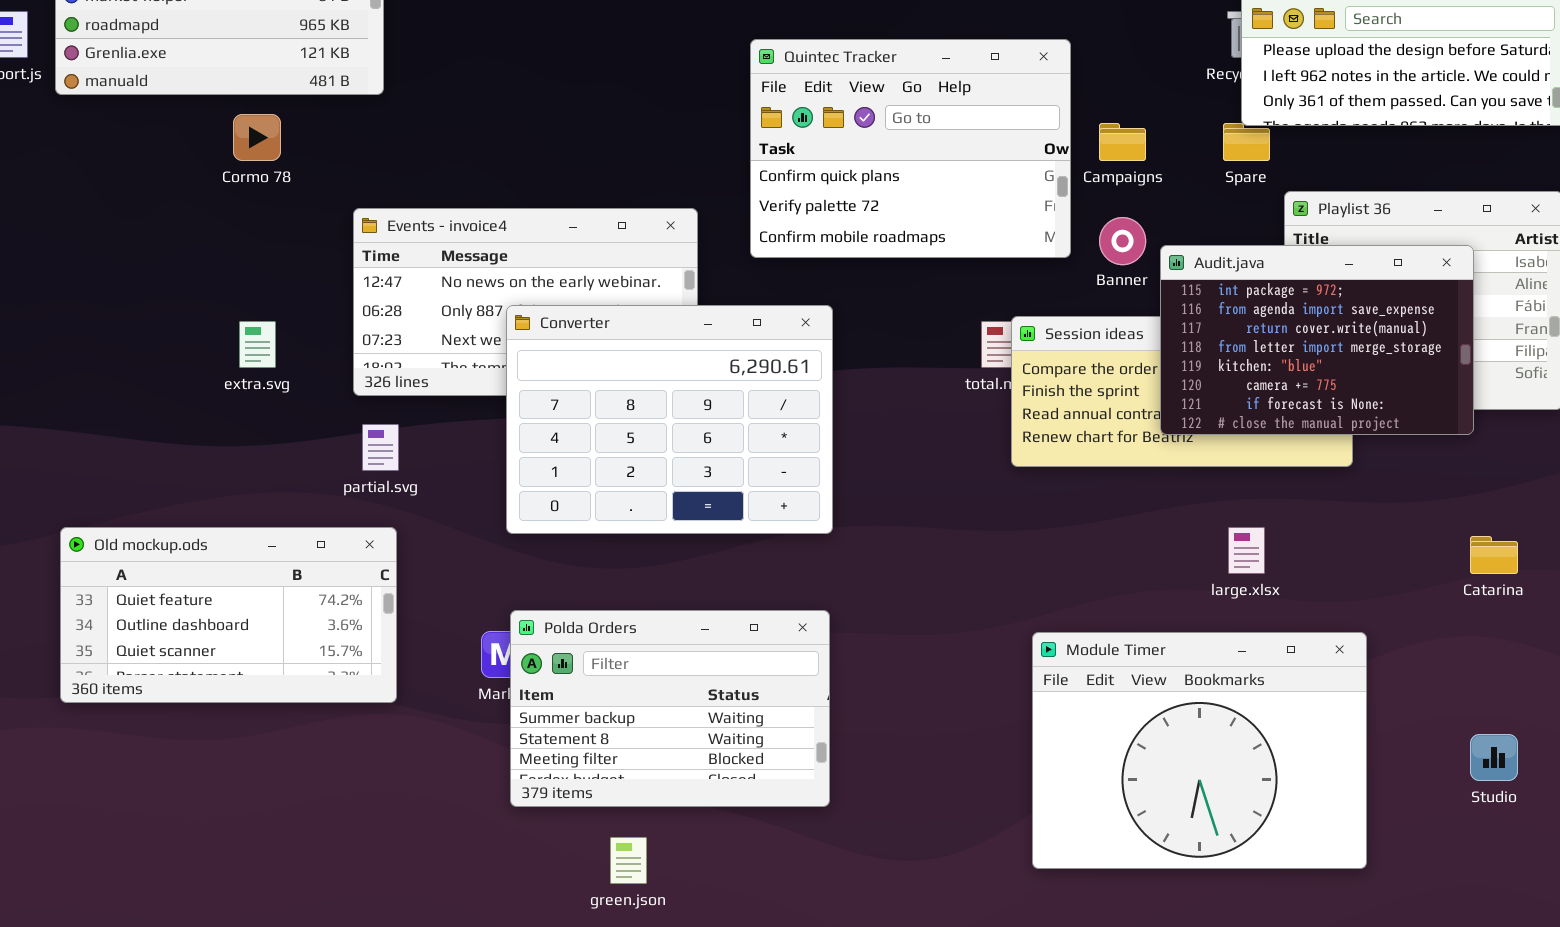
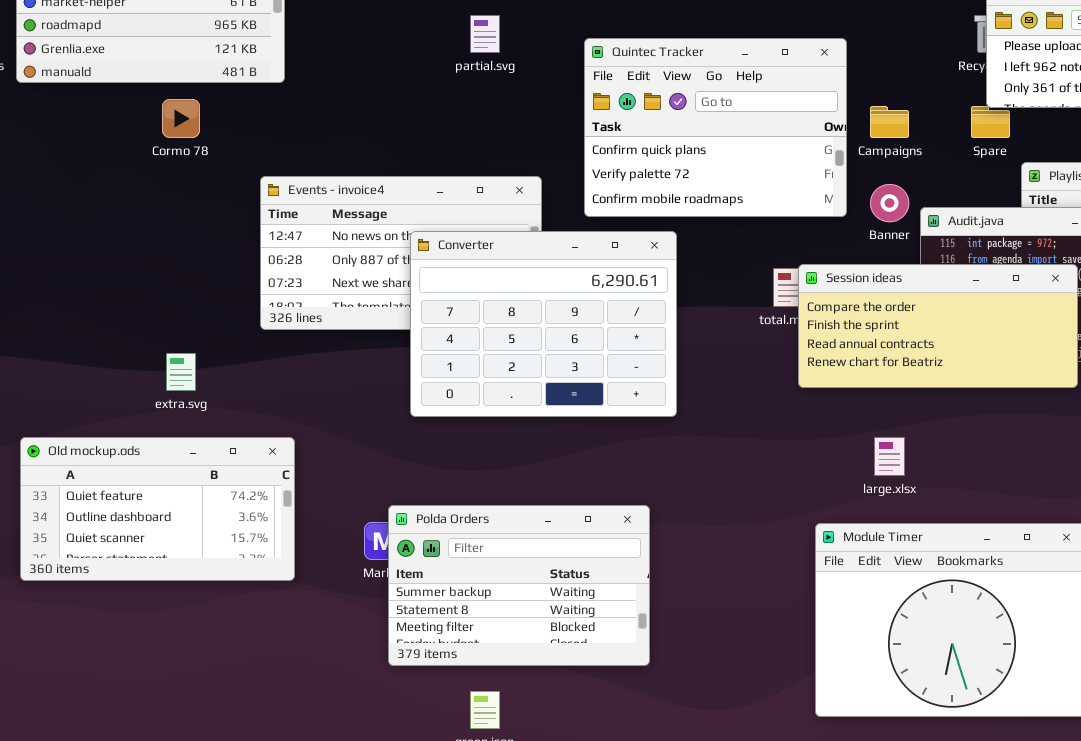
Converter: [506,305,833,534] -> [410,231,677,417], moved
Session ideas: [1011,316,1353,467] -> [798,264,1078,388], raised
extra.svg: [239,321,276,368] -> [166,353,196,391], moved
partial.svg: [362,424,399,471] -> [470,15,500,53], moved
large.xlsx: [1228,527,1265,574] -> [874,437,905,476], moved

